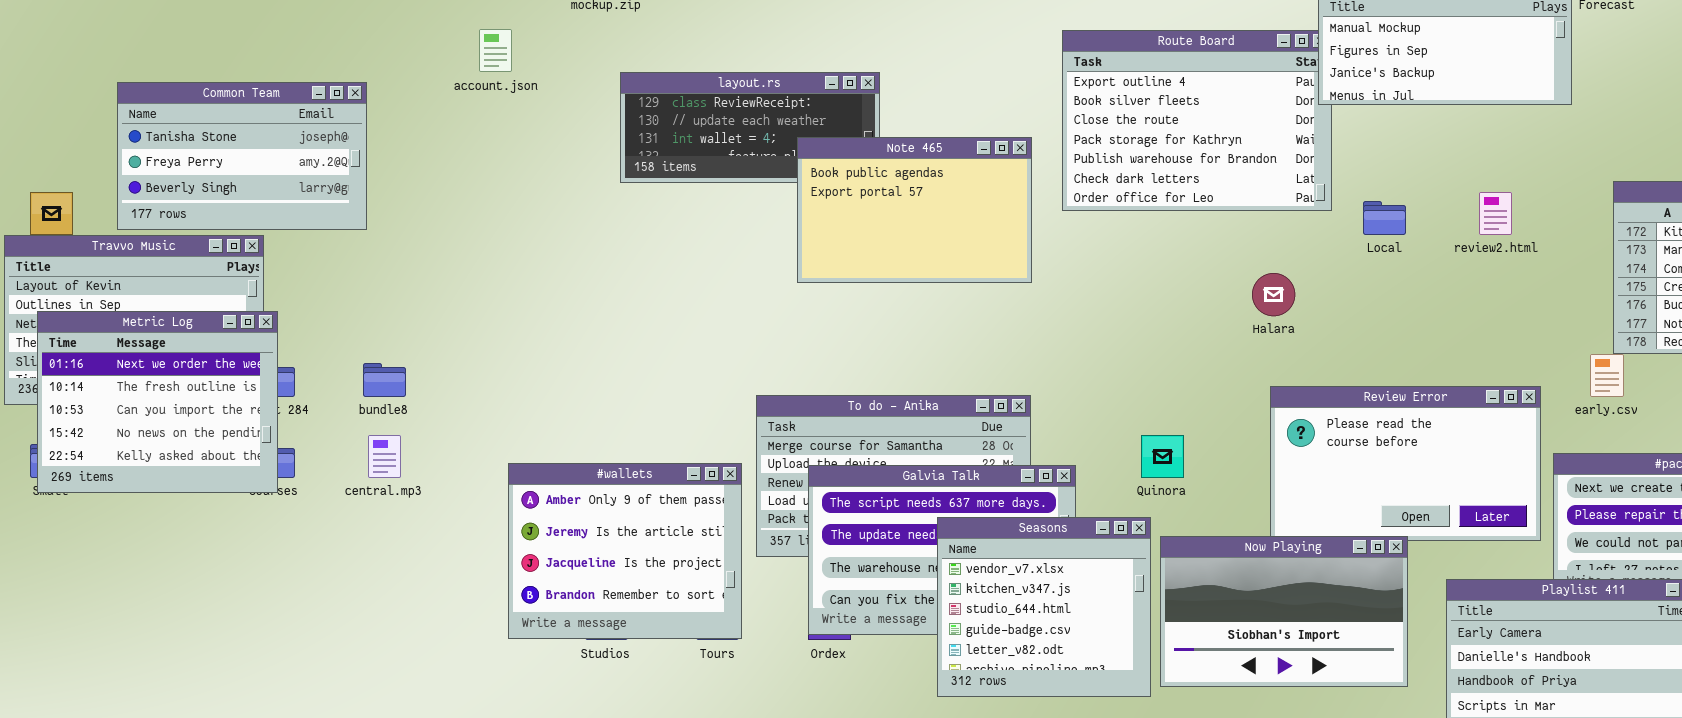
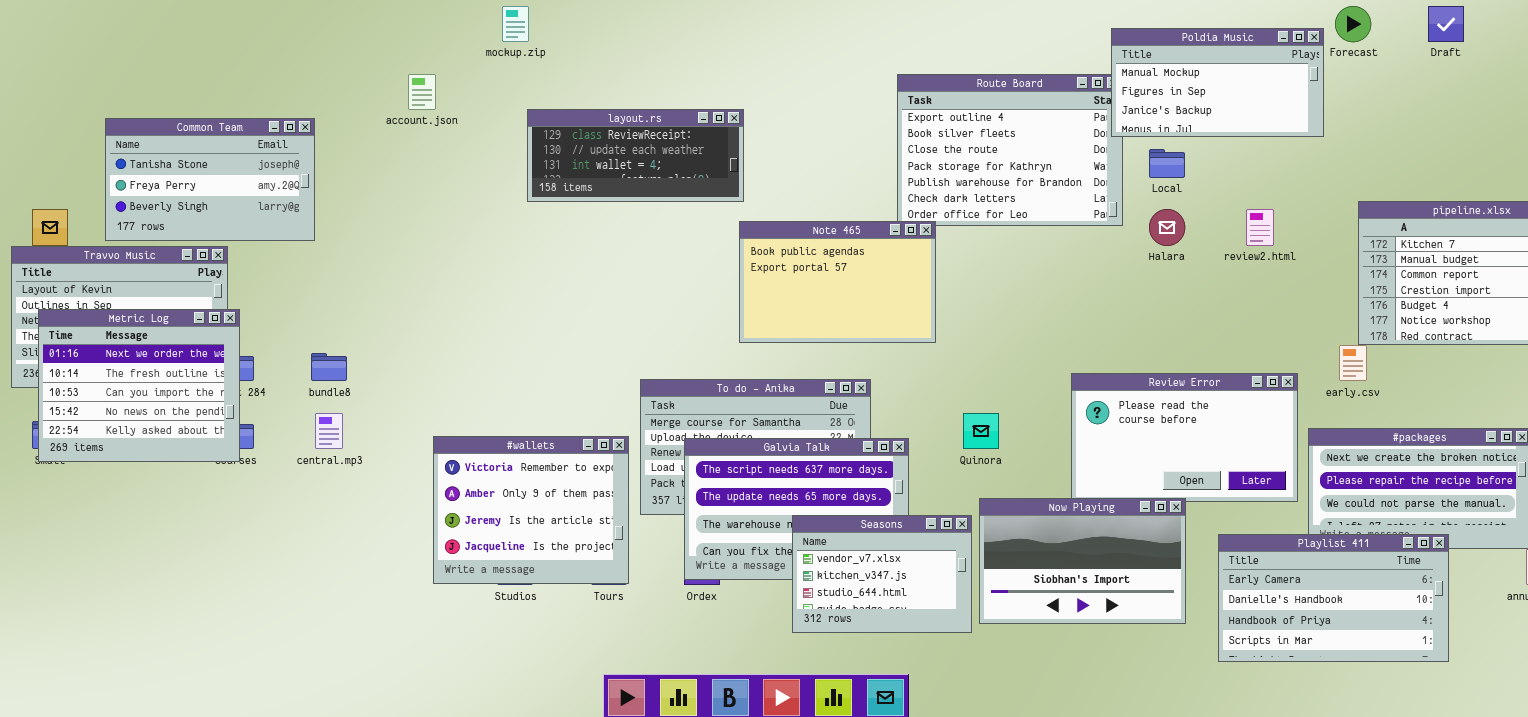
Note 465: [797,137,1032,283] -> [739,221,936,343], moved
Local: [1363,201,1406,235] -> [1149,149,1185,178], moved
Halara: [1252,273,1295,316] -> [1149,209,1185,246], moved
#wallets: [508,463,742,639] -> [433,436,629,584], scrolled up 1 row
Seasons: [937,517,1151,697] -> [792,515,972,633], resized

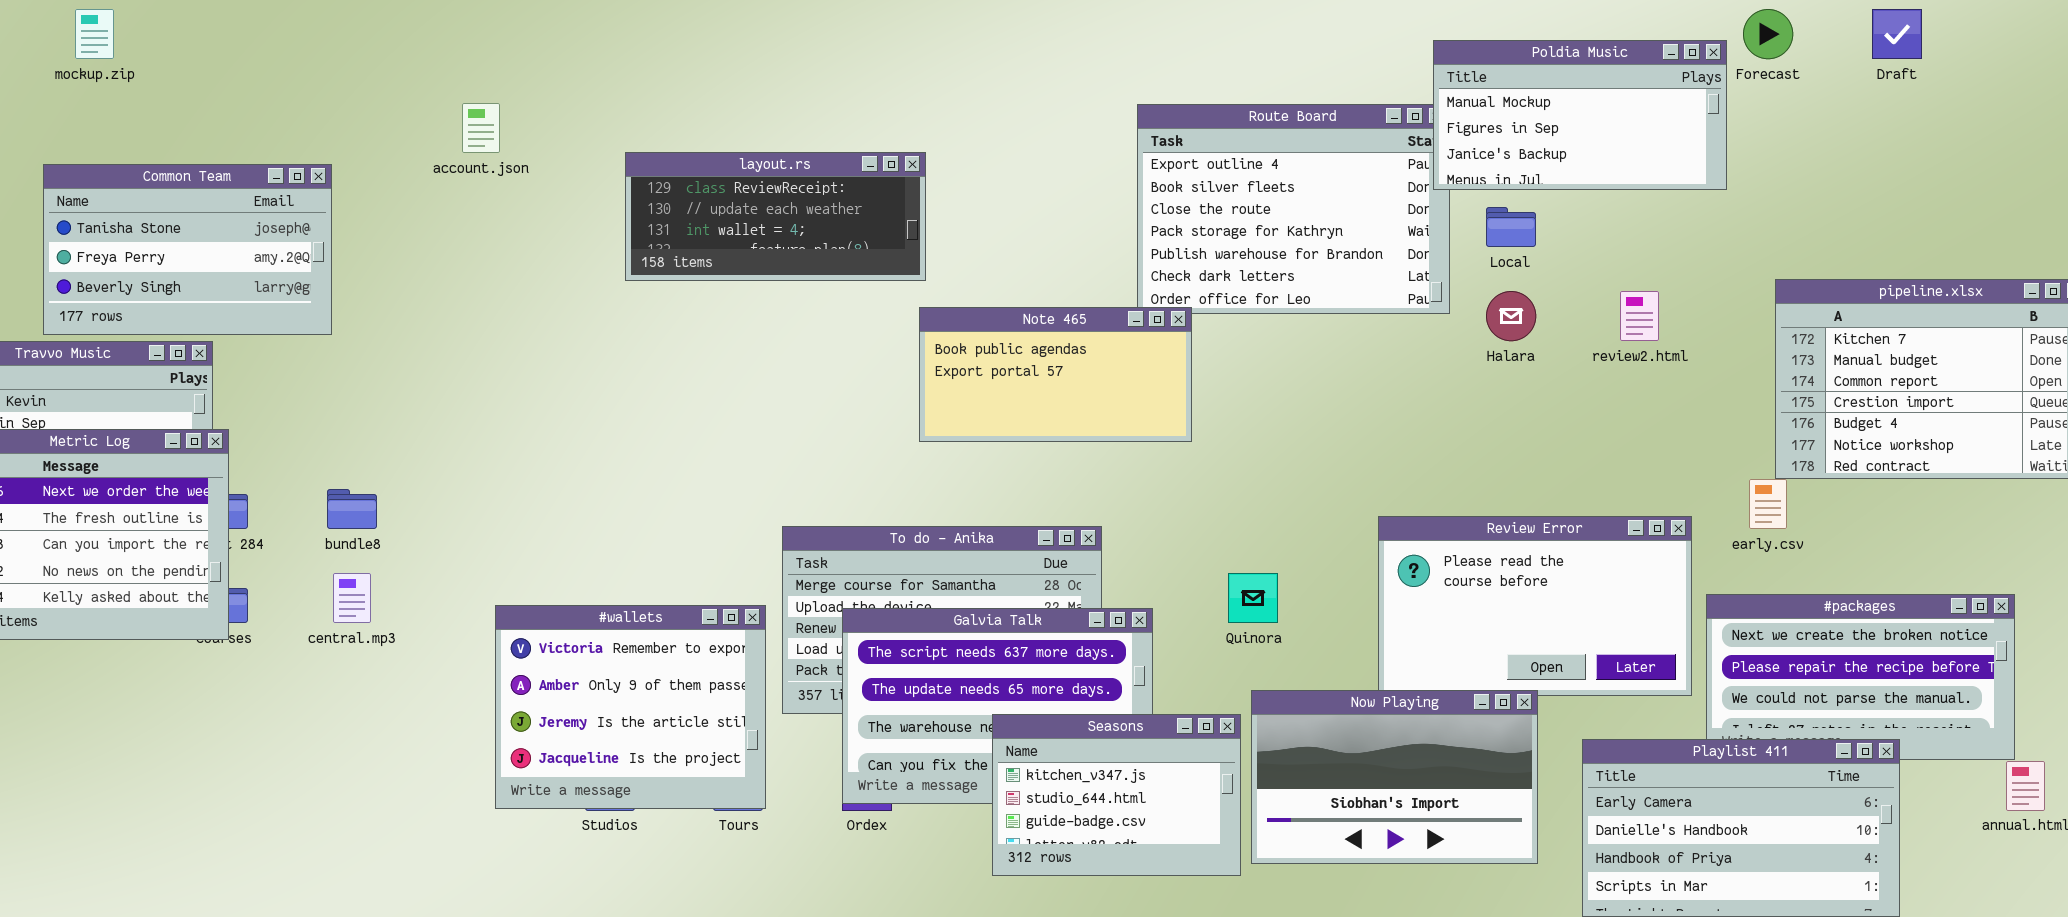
mockup.zip: [502,6,529,42] -> [75,9,114,59], moved
Note 465: [739,221,936,343] -> [919,307,1192,442], resized
Seasons: [792,515,972,633] -> [992,714,1241,876], scrolled down 1 row

